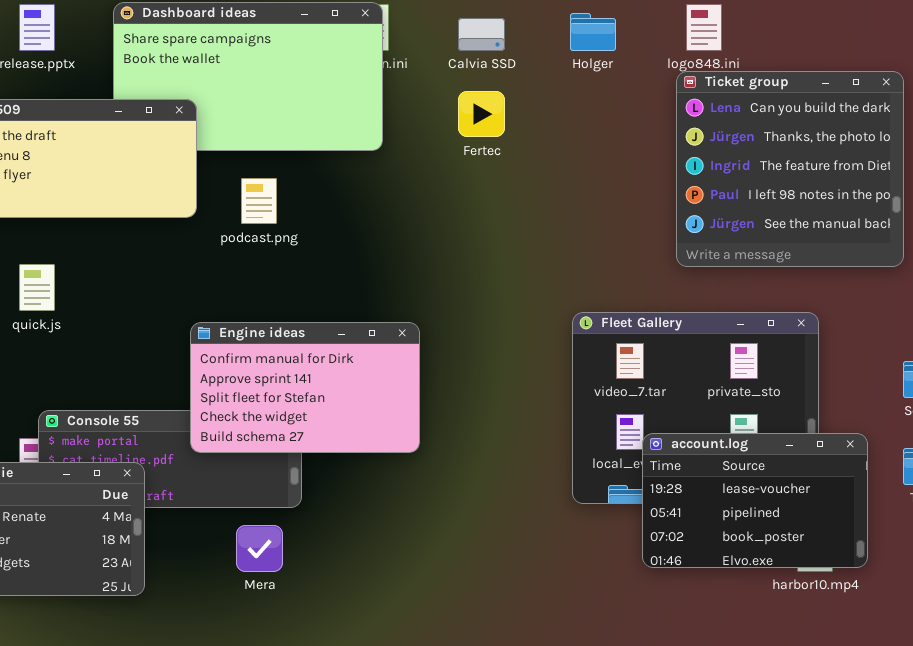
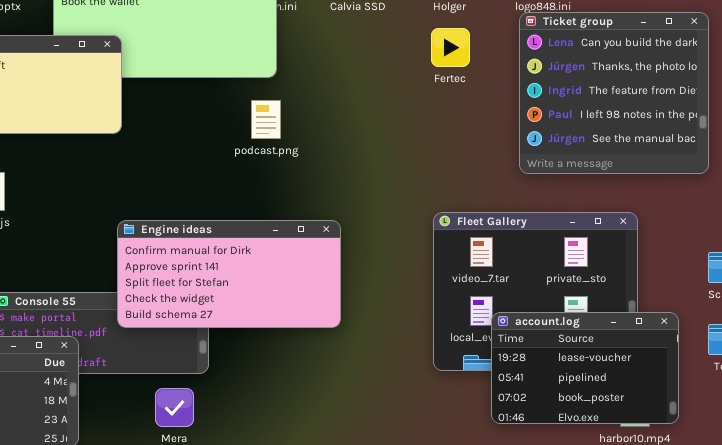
Fertec: [458,91,505,137] -> [431,28,470,67], moved
podcast.png: [241,178,277,224] -> [251,100,281,139], moved
Engine ideas: [190,322,420,453] -> [117,220,341,328], resized

